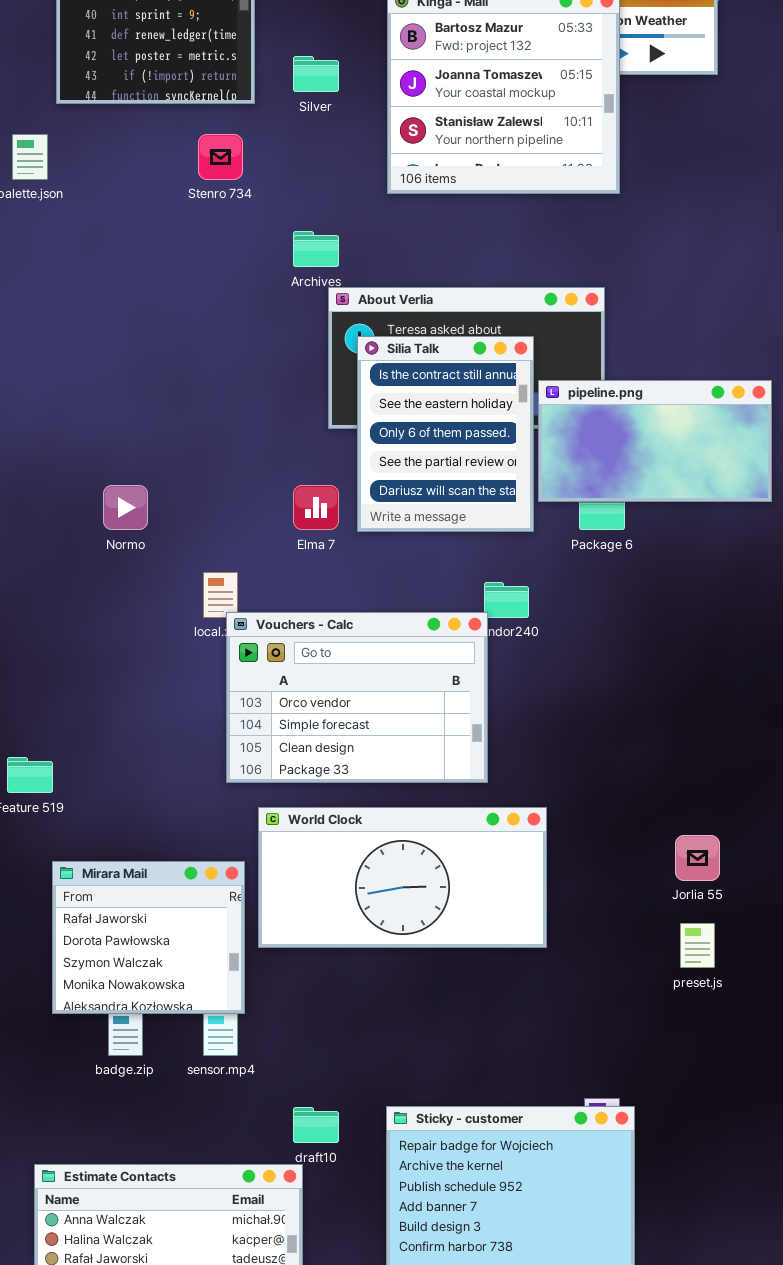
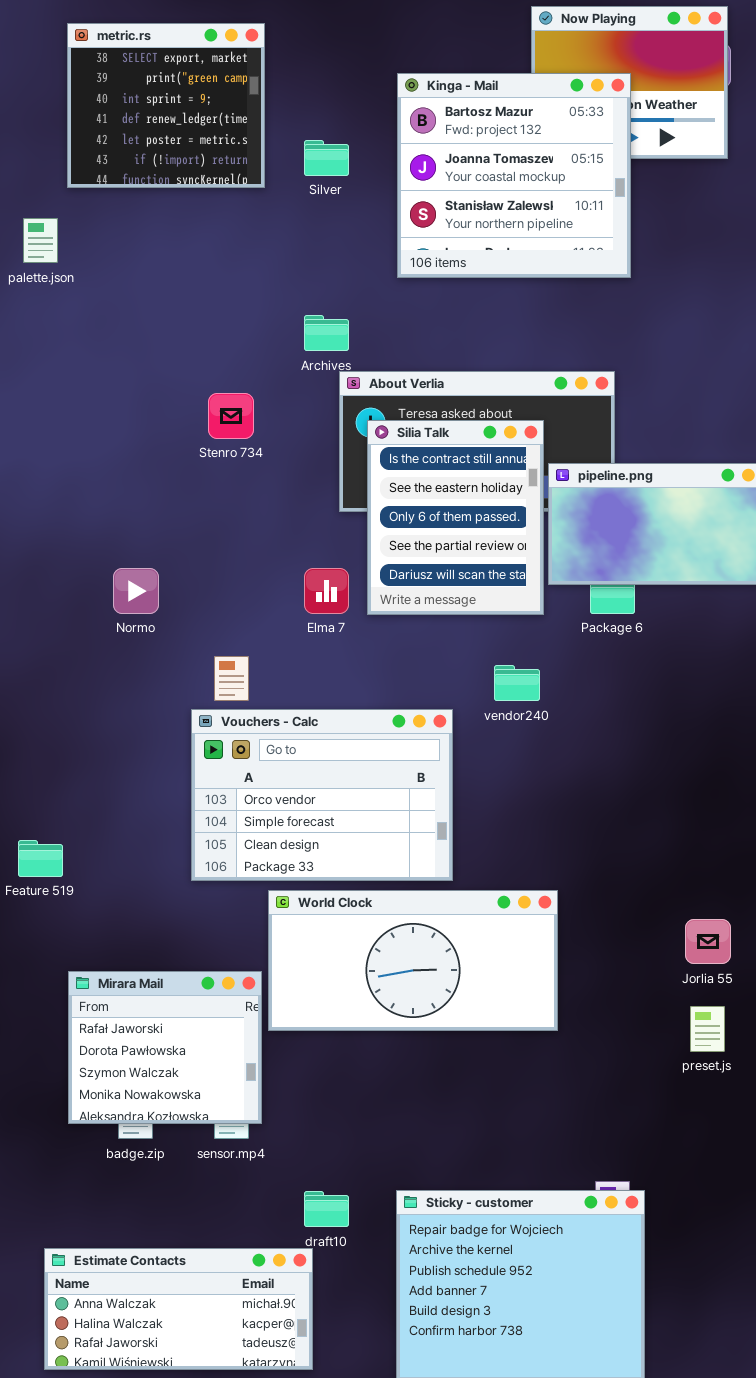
Stenro 734: [198,134,243,180] -> [208,393,254,439], moved
Vouchers - Calc: [226,612,488,783] -> [191,709,453,881], moved
Mirara Mail: [52,861,245,1014] -> [68,971,262,1124], moved

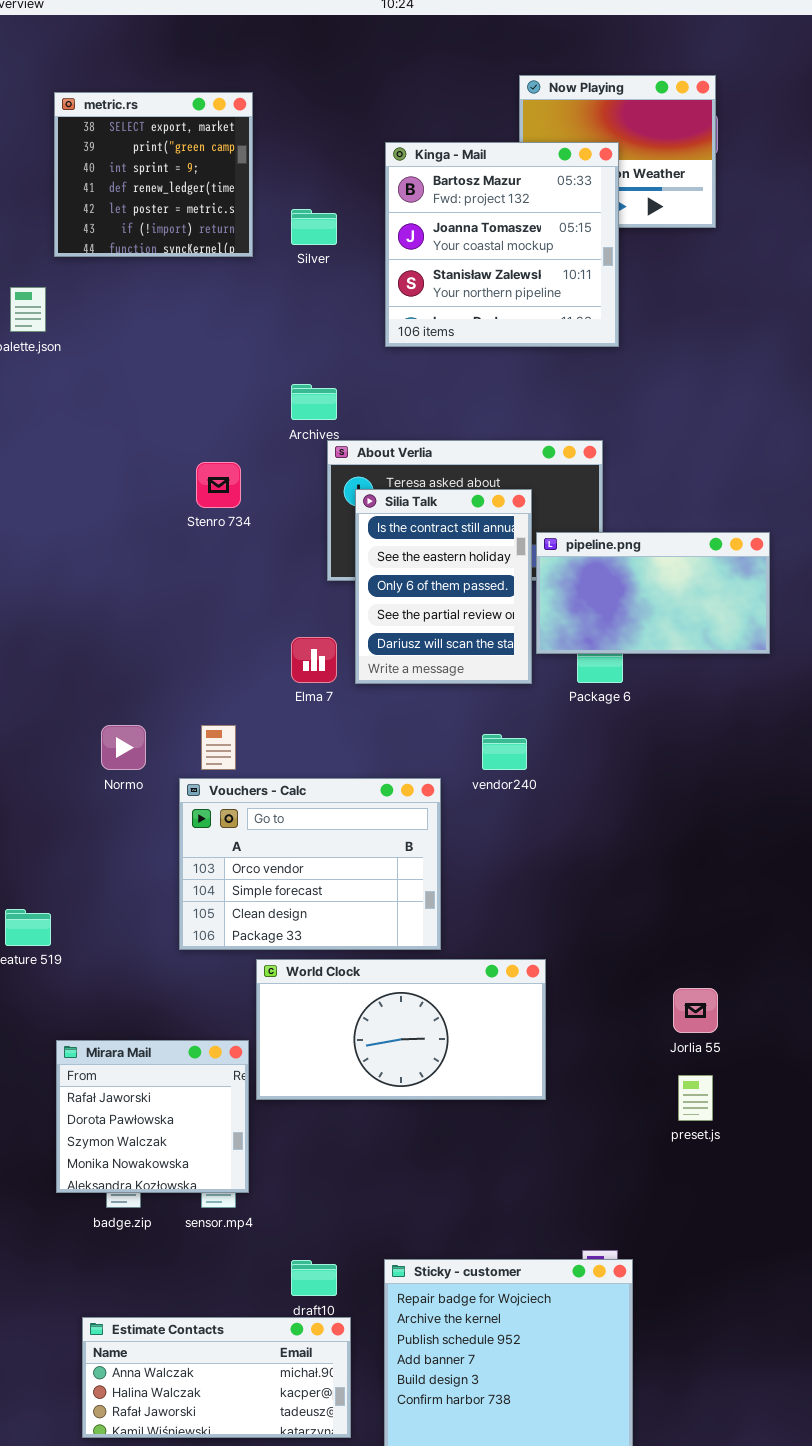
Normo: [113,568,159,614] -> [101,725,146,770], moved
Estimate Contacts: [44,1248,313,1370] -> [82,1317,351,1438], moved

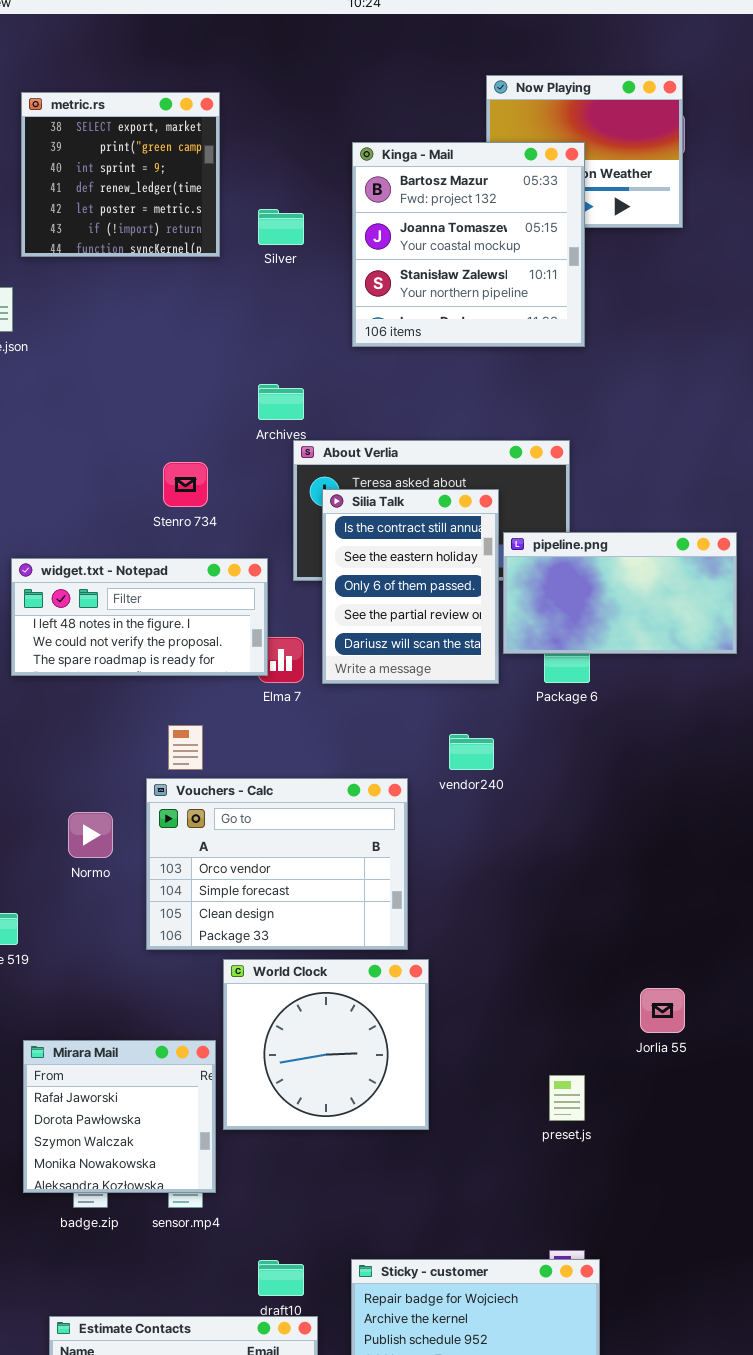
widget.txt - Notepad: none -> [11,558,268,676], opened
Normo: [101,725,146,770] -> [68,812,113,858], moved
World Clock: [256,959,546,1100] -> [223,959,429,1130], resized
preset.js: [678,1075,713,1121] -> [549,1075,585,1121], moved

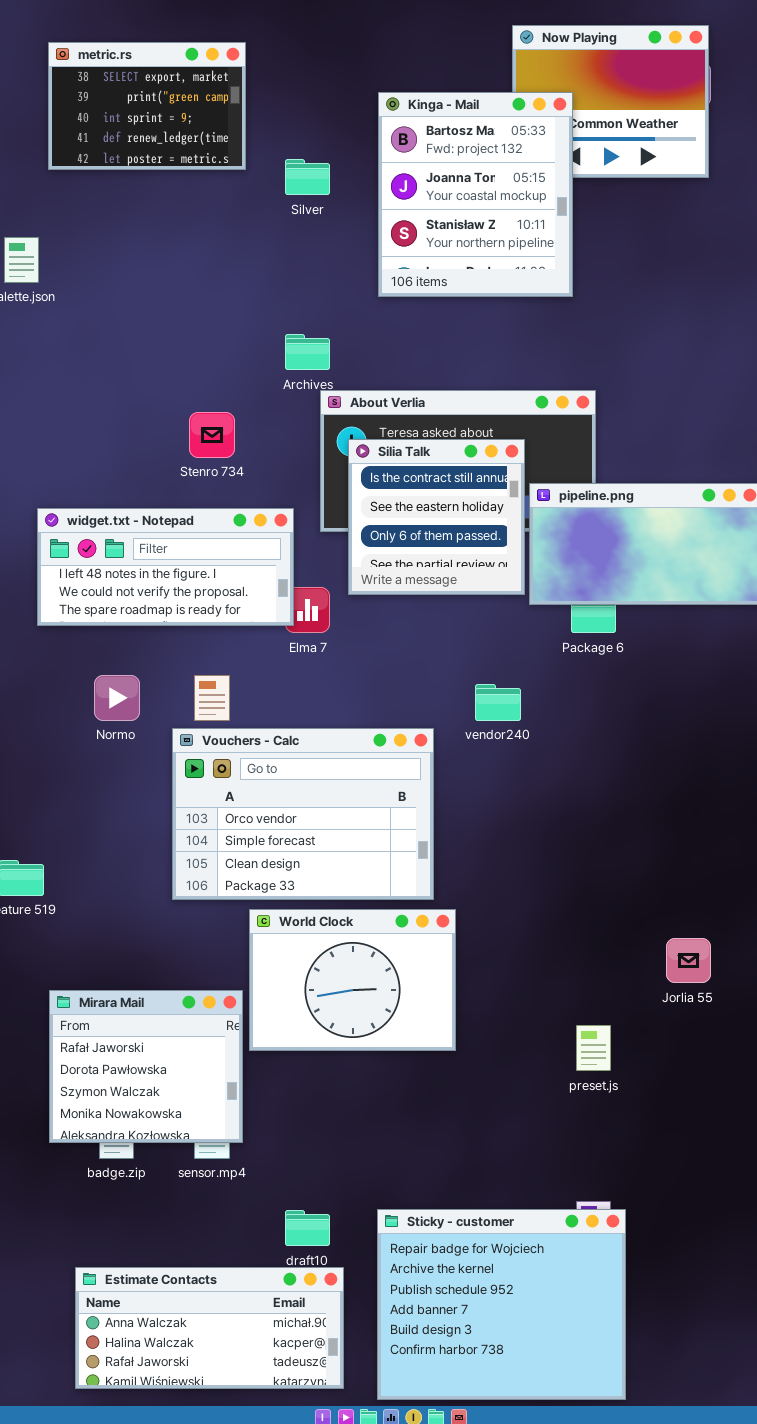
metric.rs: [21,92,220,257] -> [48,42,246,170], resized
Kinga - Mail: [352,142,585,347] -> [378,92,573,297], resized
Silia Talk: [322,489,499,684] -> [348,439,525,595], resized
Normo: [68,812,113,858] -> [94,675,140,721], moved
World Clock: [223,959,429,1130] -> [249,909,456,1051], resized

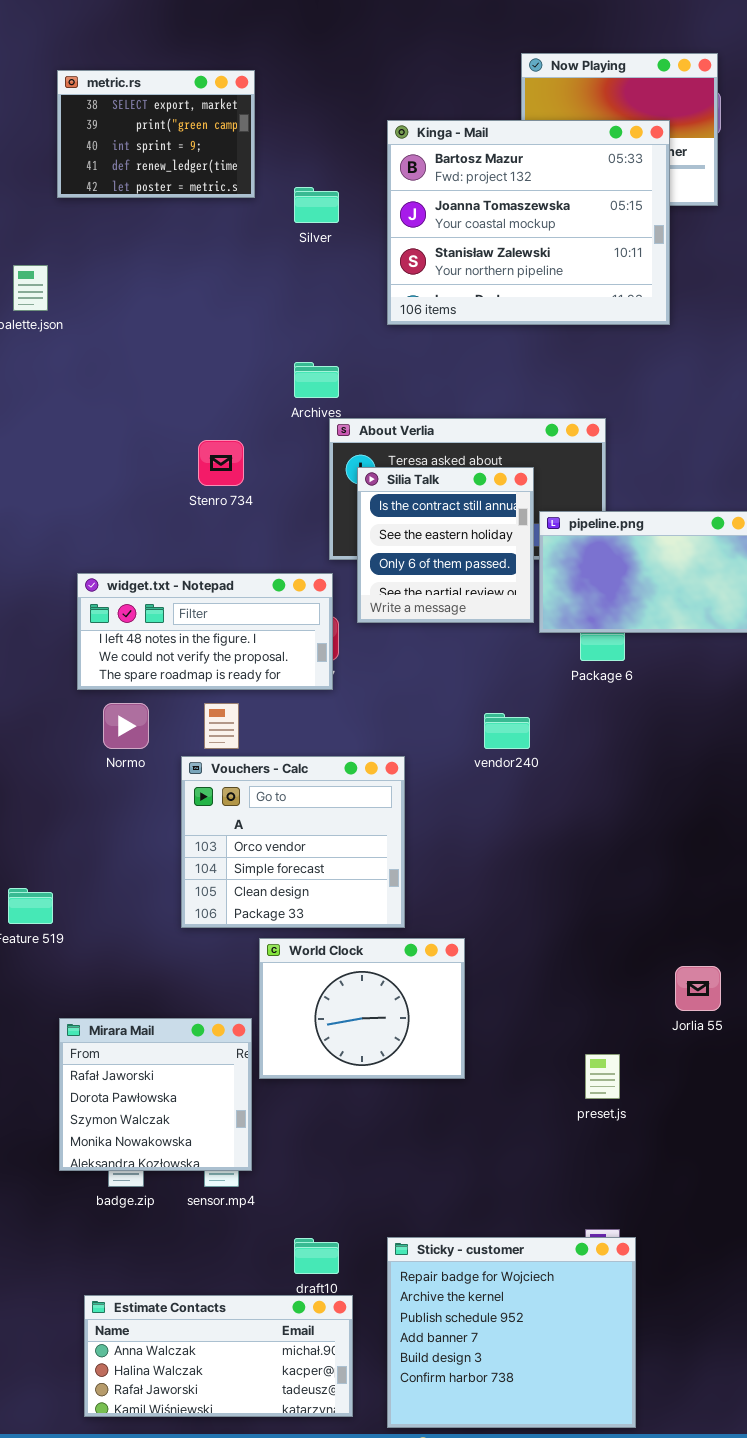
Kinga - Mail: [378,92,573,297] -> [387,120,670,325], resized
widget.txt - Notepad: [37,508,294,626] -> [77,573,333,690], moved
Vouchers - Calc: [172,728,434,900] -> [181,756,405,928], resized

